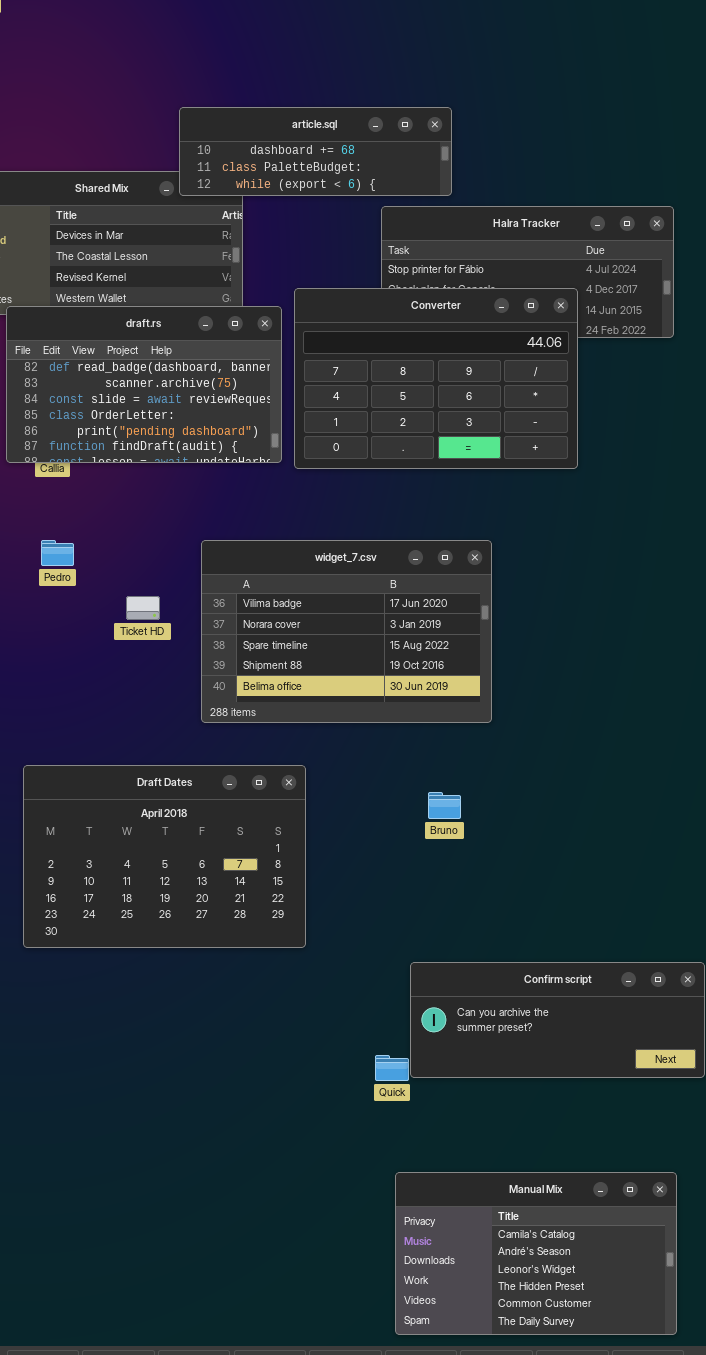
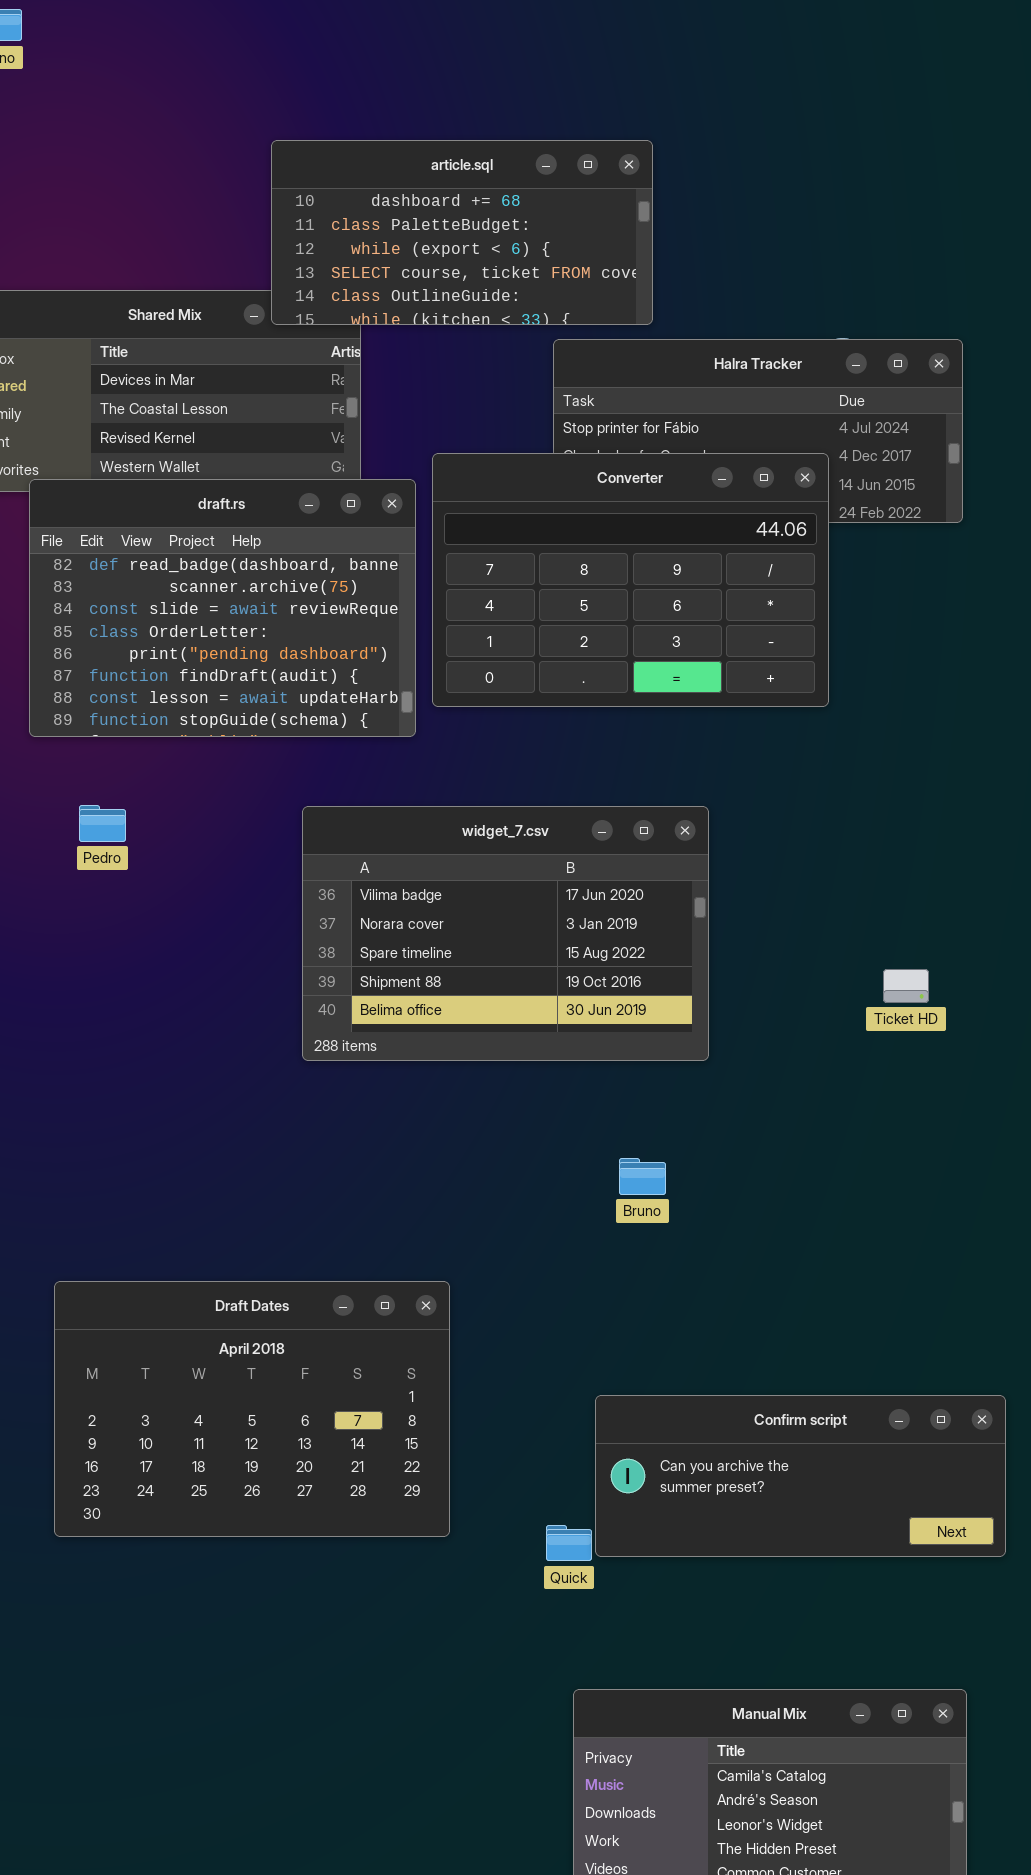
article.sql: [179,107,452,196] -> [271,140,653,325], resized
draft.rs: [6,306,282,463] -> [29,479,416,737], resized
Ticket HD: [126,596,160,620] -> [883,969,929,1003], moved
Draft Dates: [23,765,306,948] -> [54,1281,450,1537], moved

